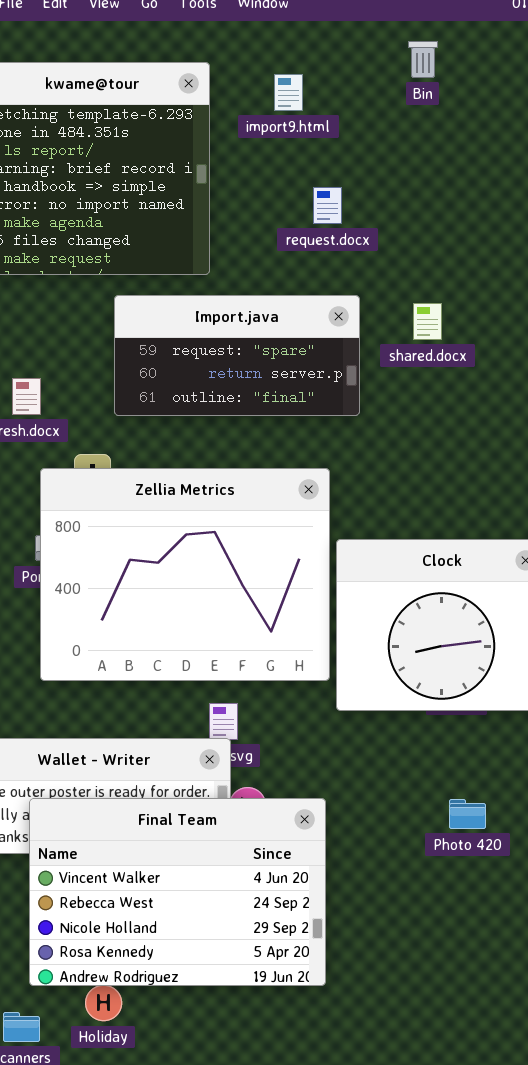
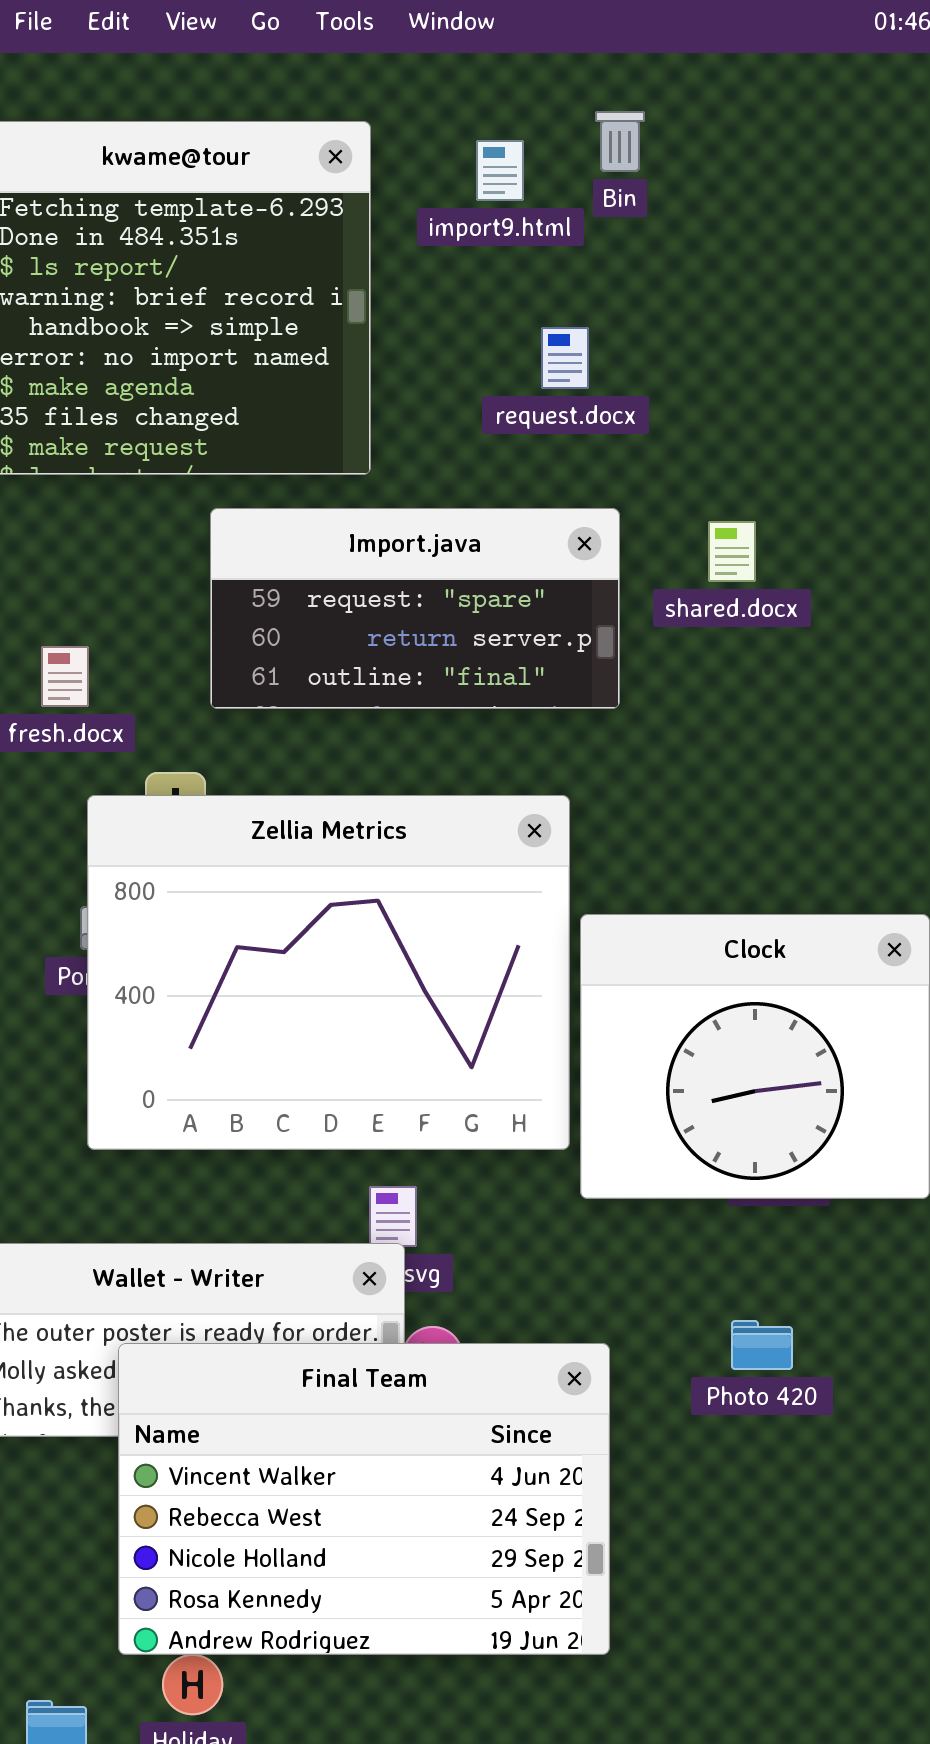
Bin: [408,41,438,78] -> [595,111,645,172], moved
Final Team: [29,798,326,986] -> [118,1343,610,1655], moved
Photo 420: [449,799,486,829] -> [731,1320,793,1370], moved

